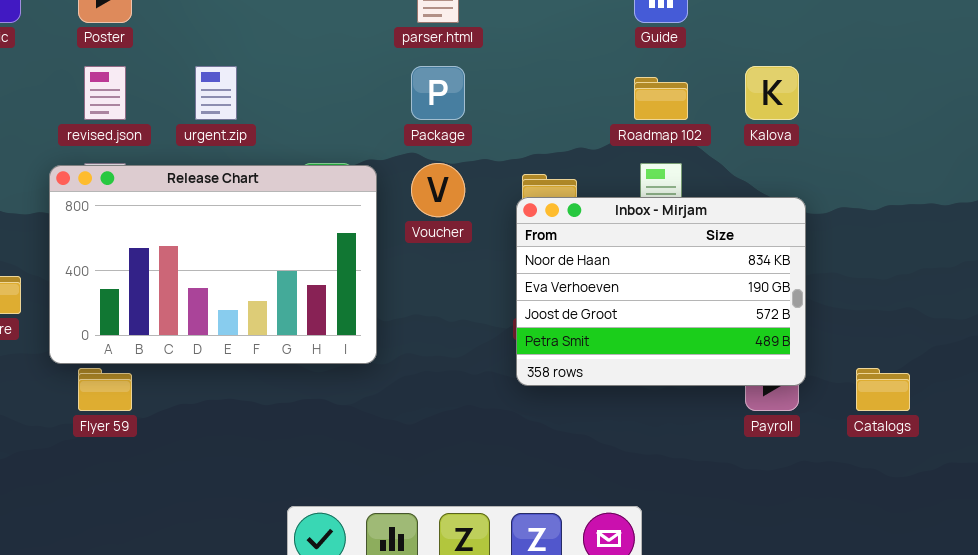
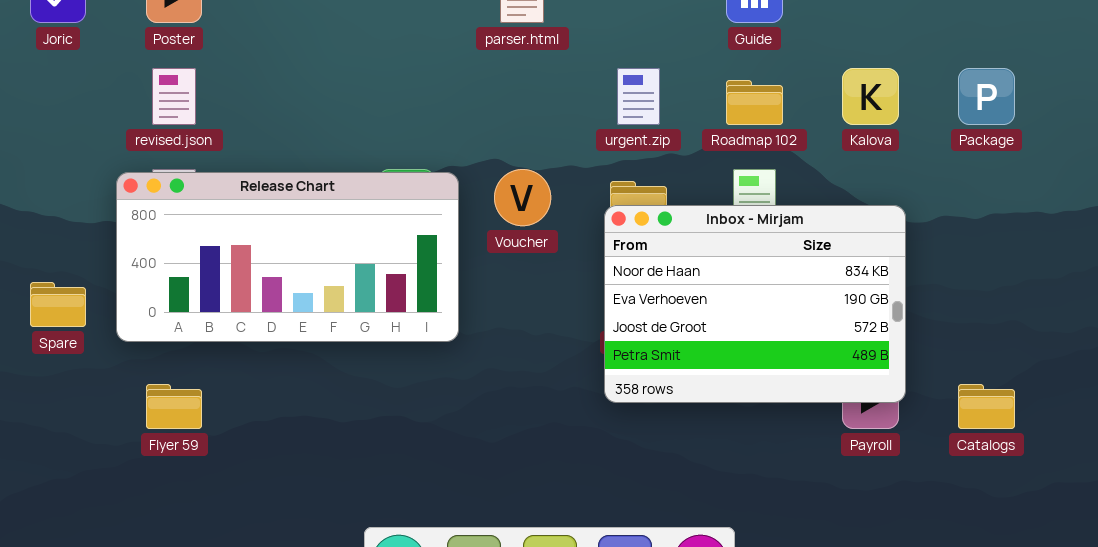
urgent.zip: [195,66,237,120] -> [617,68,660,125], moved
Package: [411,66,465,120] -> [958,68,1015,125], moved
Release Chart: [49,165,377,364] -> [116,172,459,342], resized

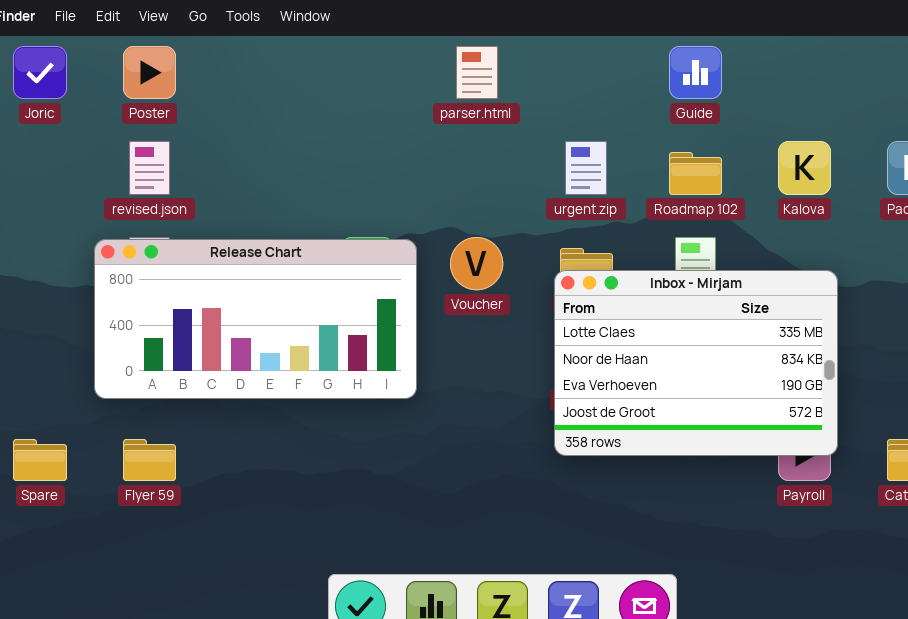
Inbox - Mirjam: [604,205,906,403] -> [554,270,838,456], scrolled up 1 row
Spare: [30,282,86,327] -> [13,439,67,481], moved

